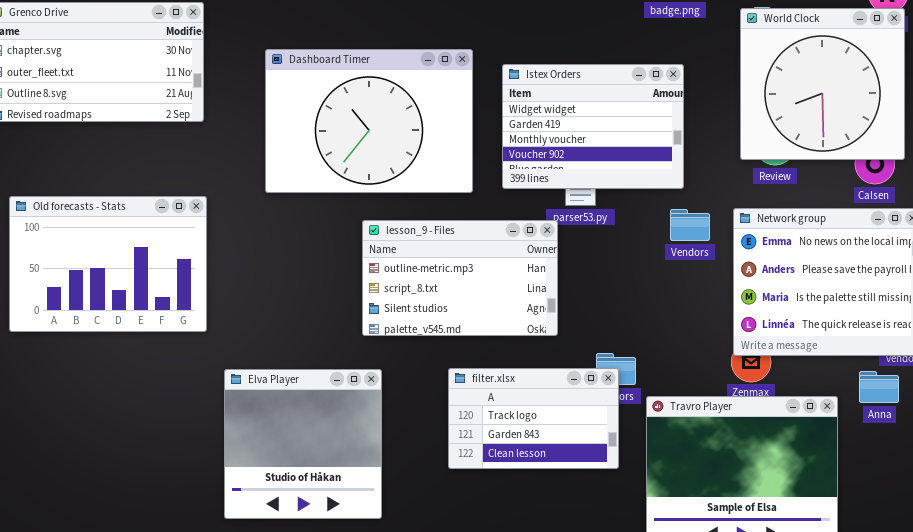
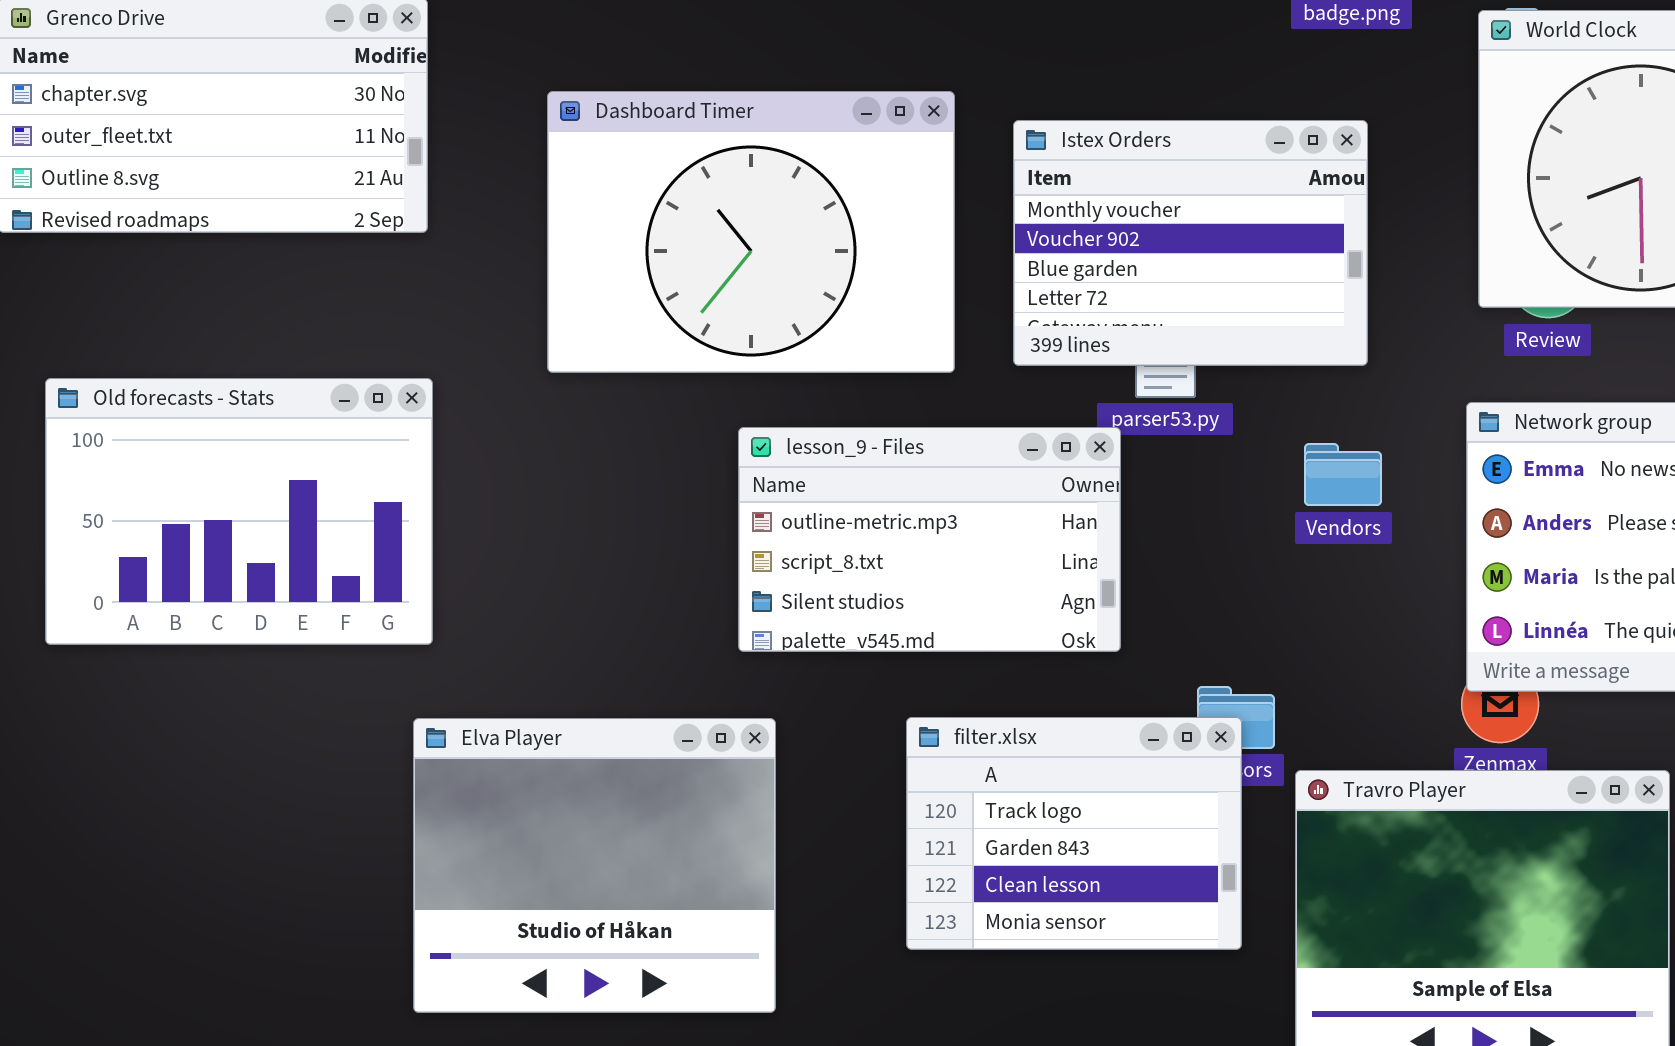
Istex Orders: [502,64,684,189] -> [1013,120,1368,366], scrolled down 2 rows
Vendors: [670,209,710,241] -> [1304,443,1382,506], moved
filter.xlsx: [448,368,619,469] -> [906,717,1242,950], resized
Elva Player: [224,369,382,519] -> [413,718,776,1013], resized

